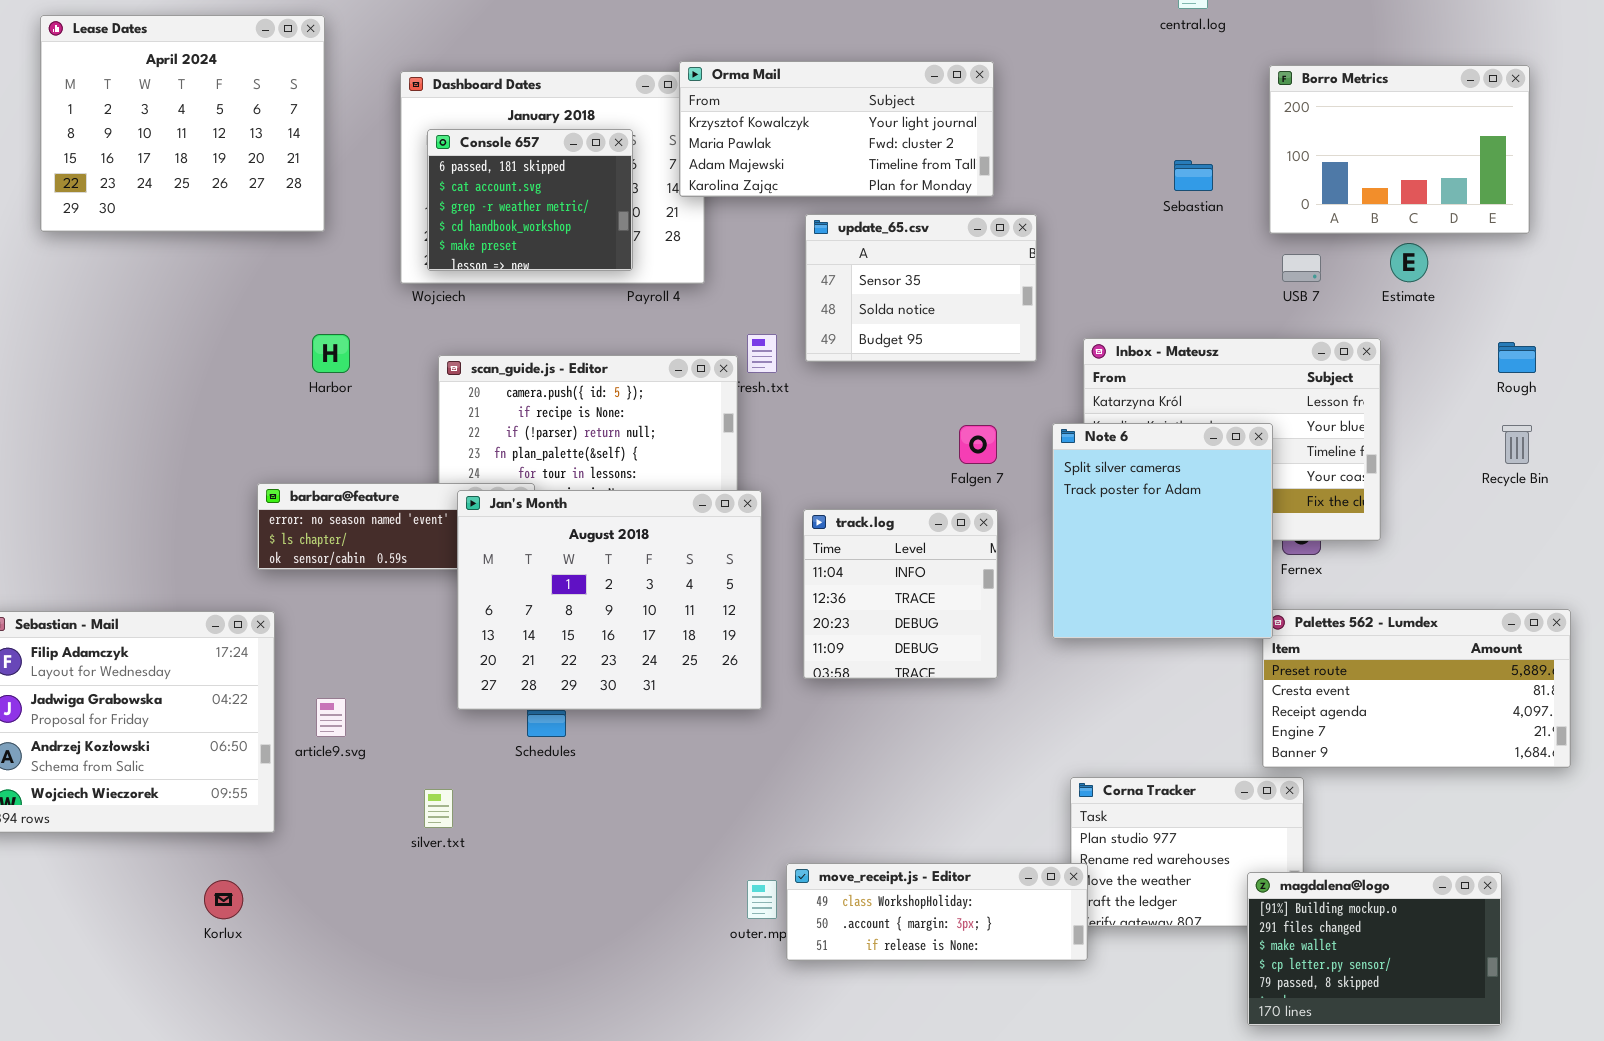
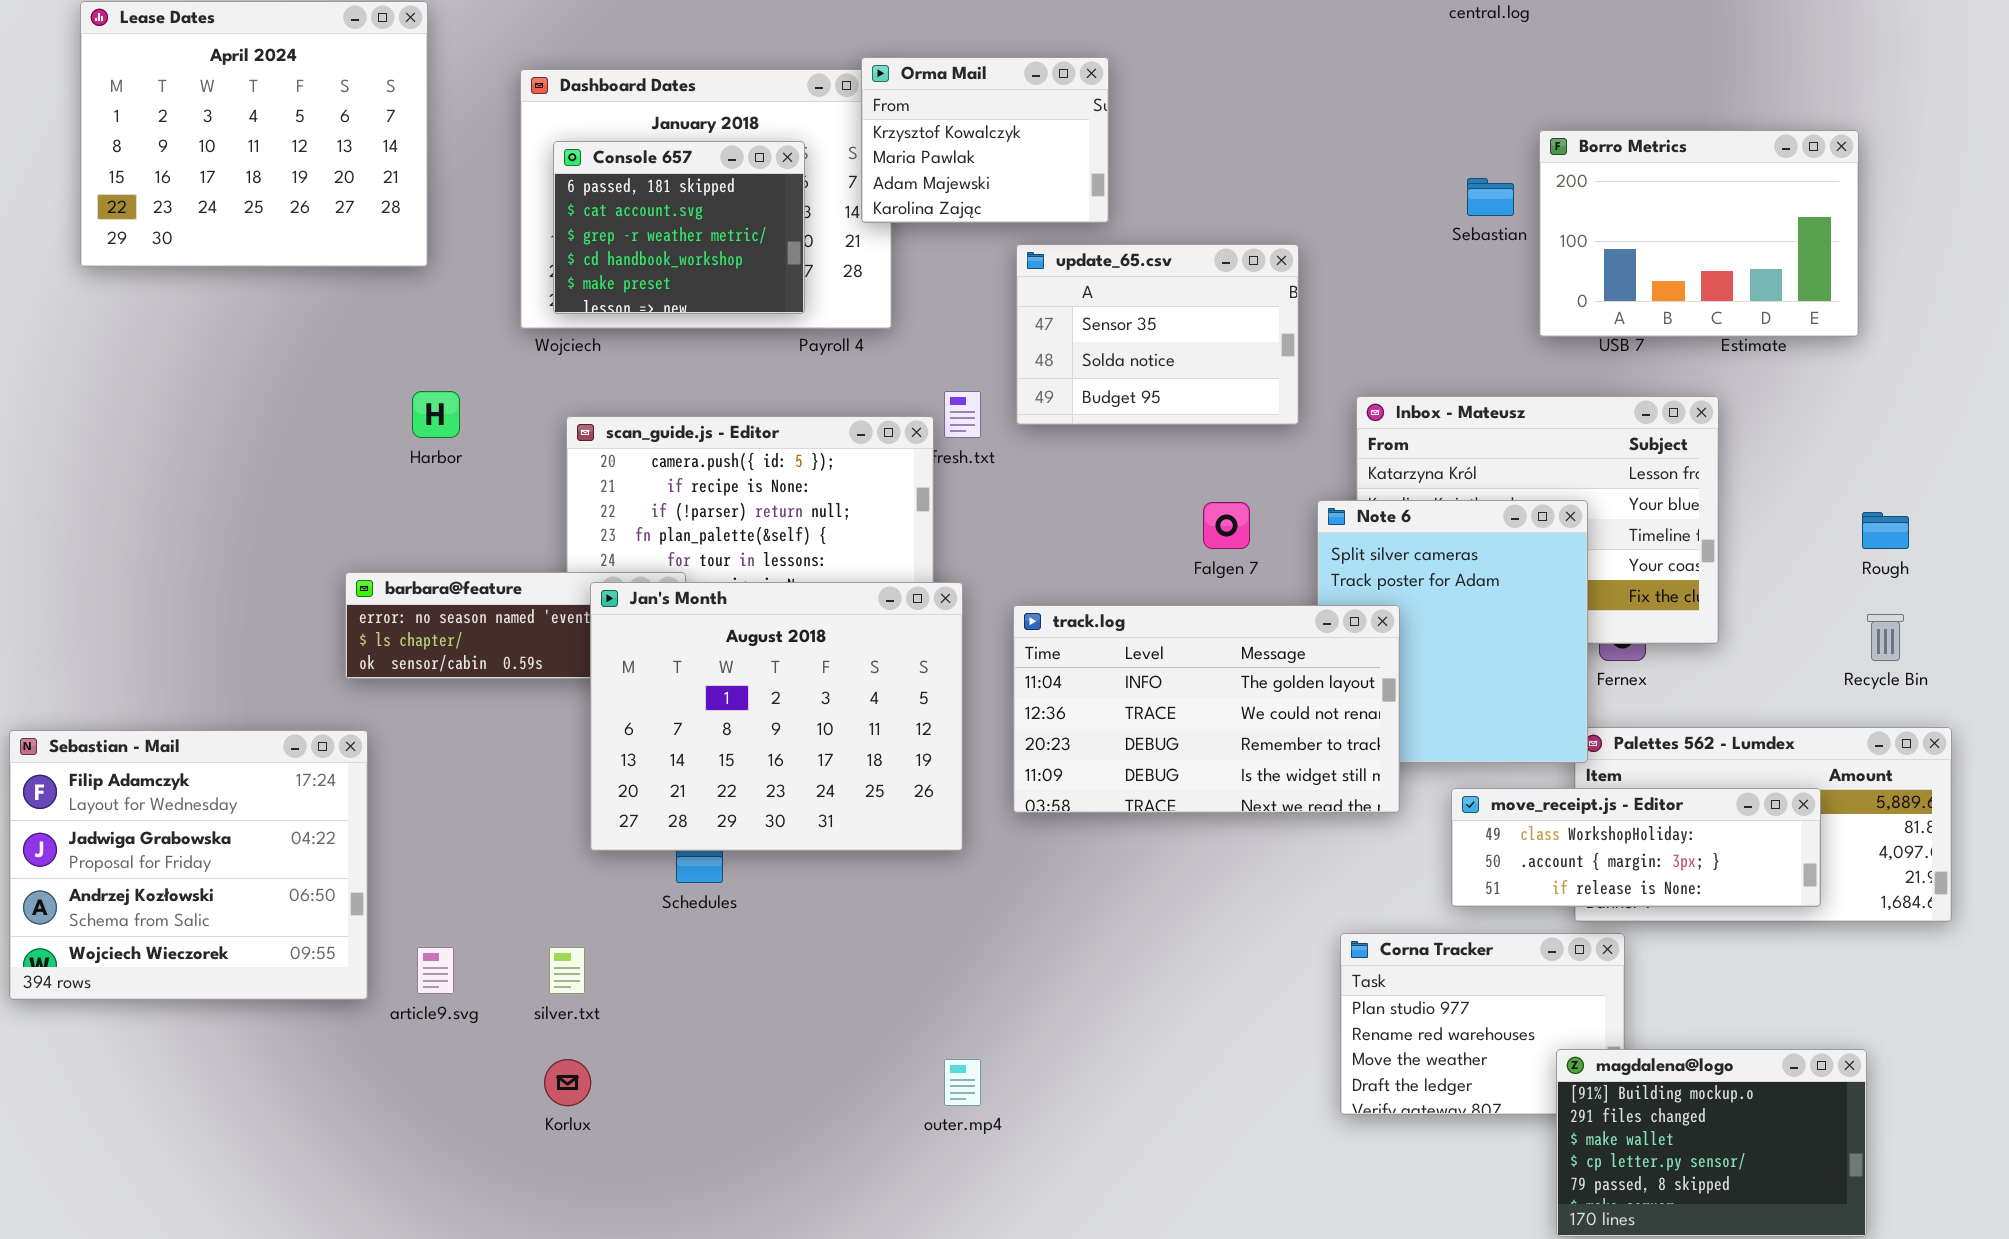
Orma Mail: [679,61,994,197] -> [861,57,1109,223], resized
Borro Metrics: [1269,65,1530,234] -> [1539,130,1859,337], moved
Rough: [1498,342,1536,373] -> [1862,512,1909,549], moved
Recycle Bin: [1502,425,1532,464] -> [1867,614,1904,661], moved
track.log: [803,509,998,679] -> [1013,605,1400,813], resized
article9.svg: [316,698,346,737] -> [417,947,454,994], moved
move_receipt.js - Editor: [786,863,1088,961] -> [1451,788,1821,907], moved
Korlux: [204,880,243,919] -> [544,1059,591,1106], moved

